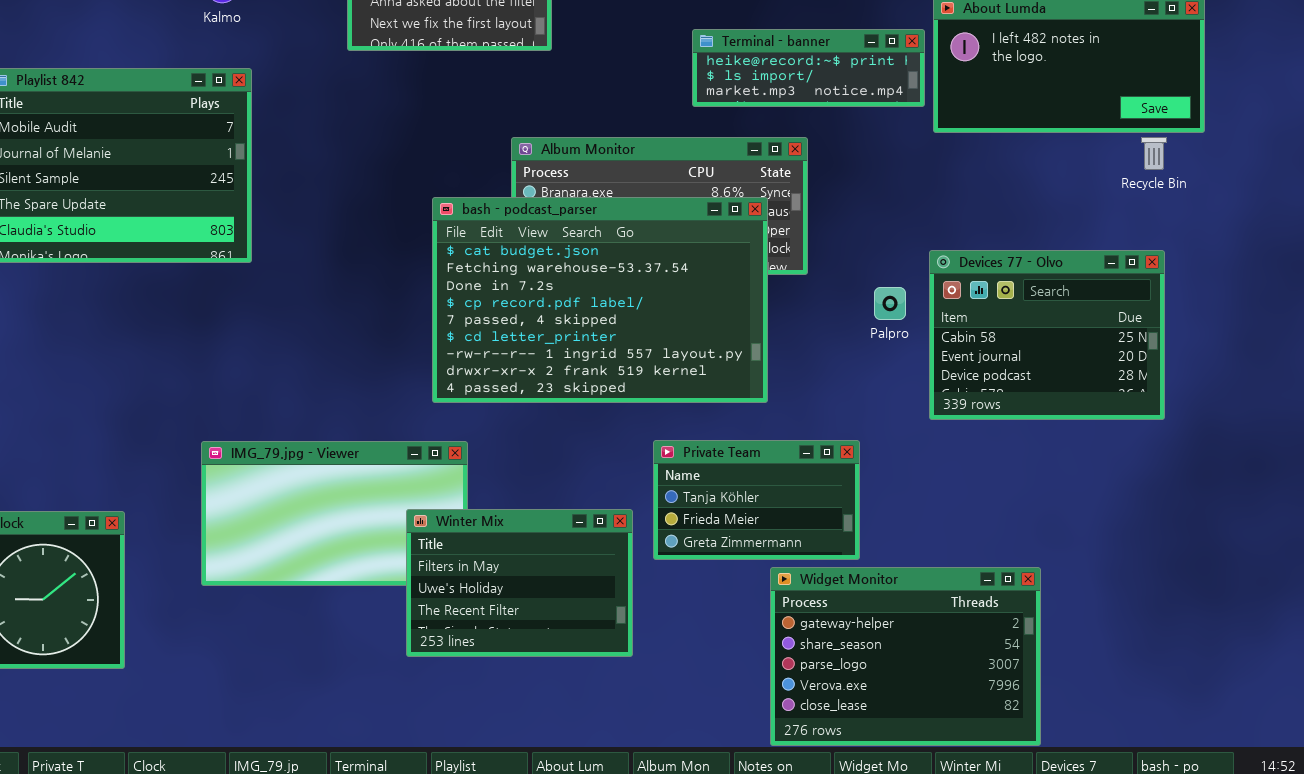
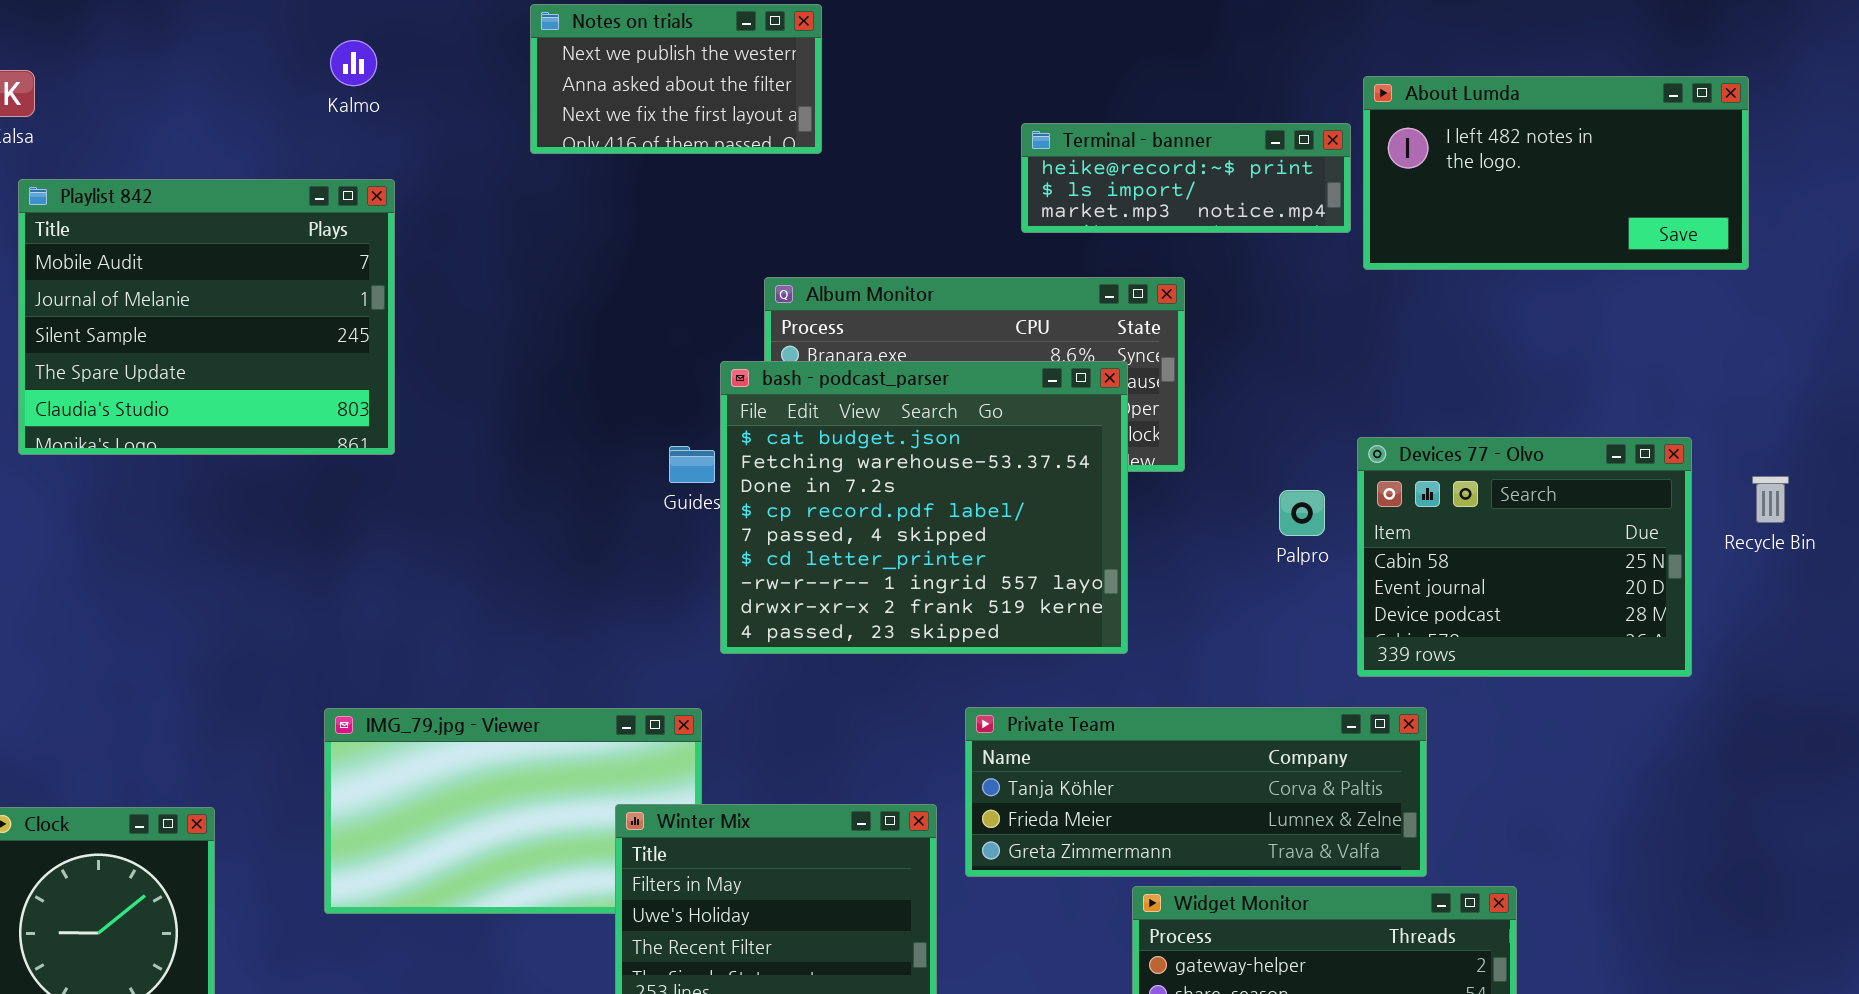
Recycle Bin: [1141,137,1167,170] -> [1752,476,1789,523], moved
bash - podcast_parser: [432,197,768,403] -> [720,361,1128,654], resized
Private Team: [653,440,860,560] -> [965,707,1427,877], resized

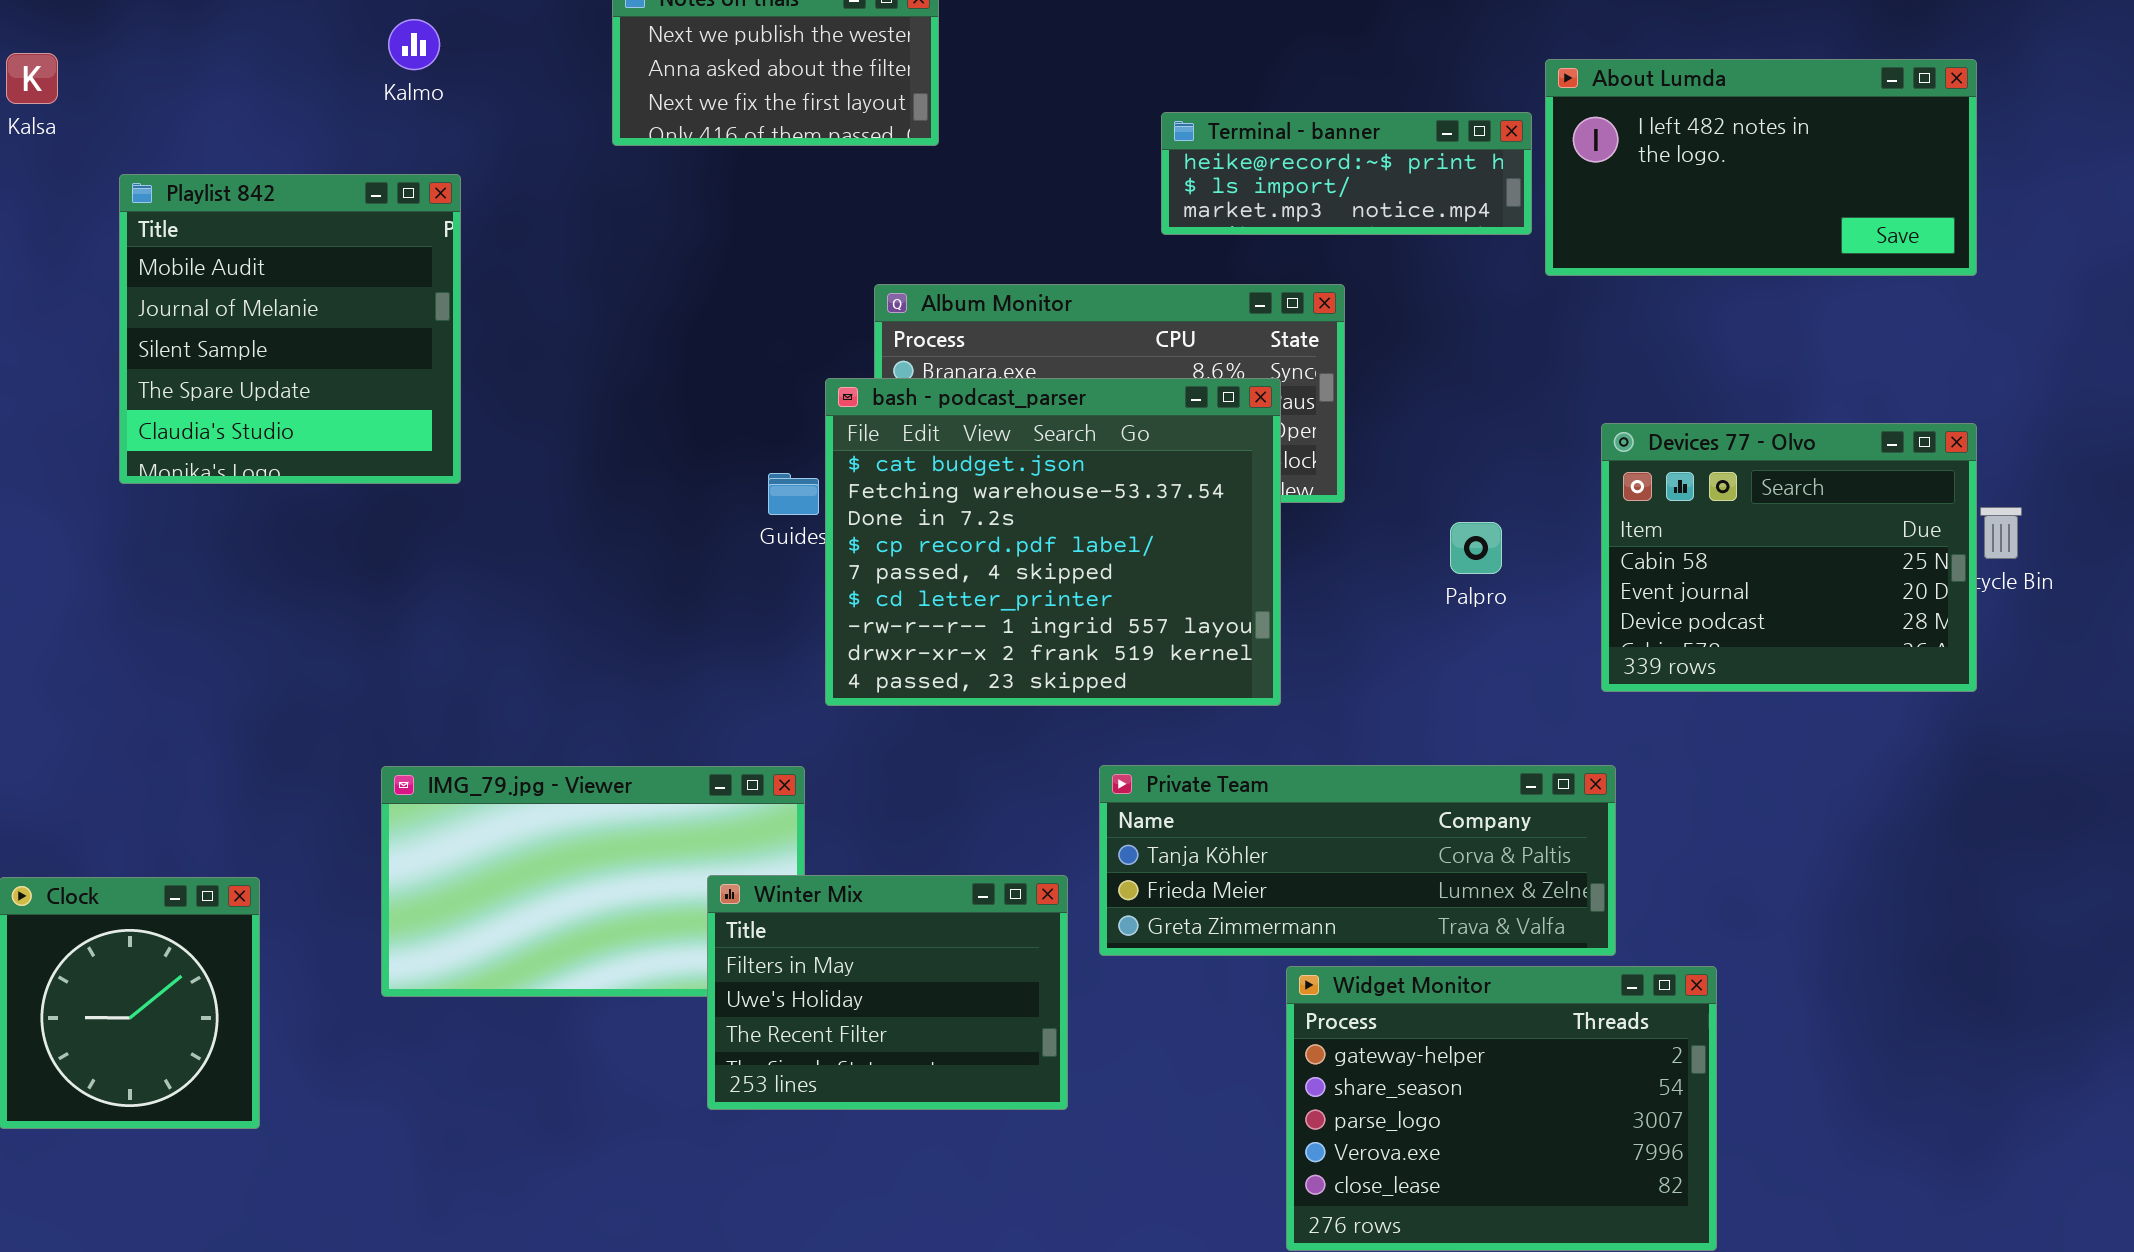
Playlist 842: [18,179,395,455] -> [119,174,461,484], resized
Devices 77 - Olvo: [1357,437,1692,677] -> [1601,423,1977,692], moved

